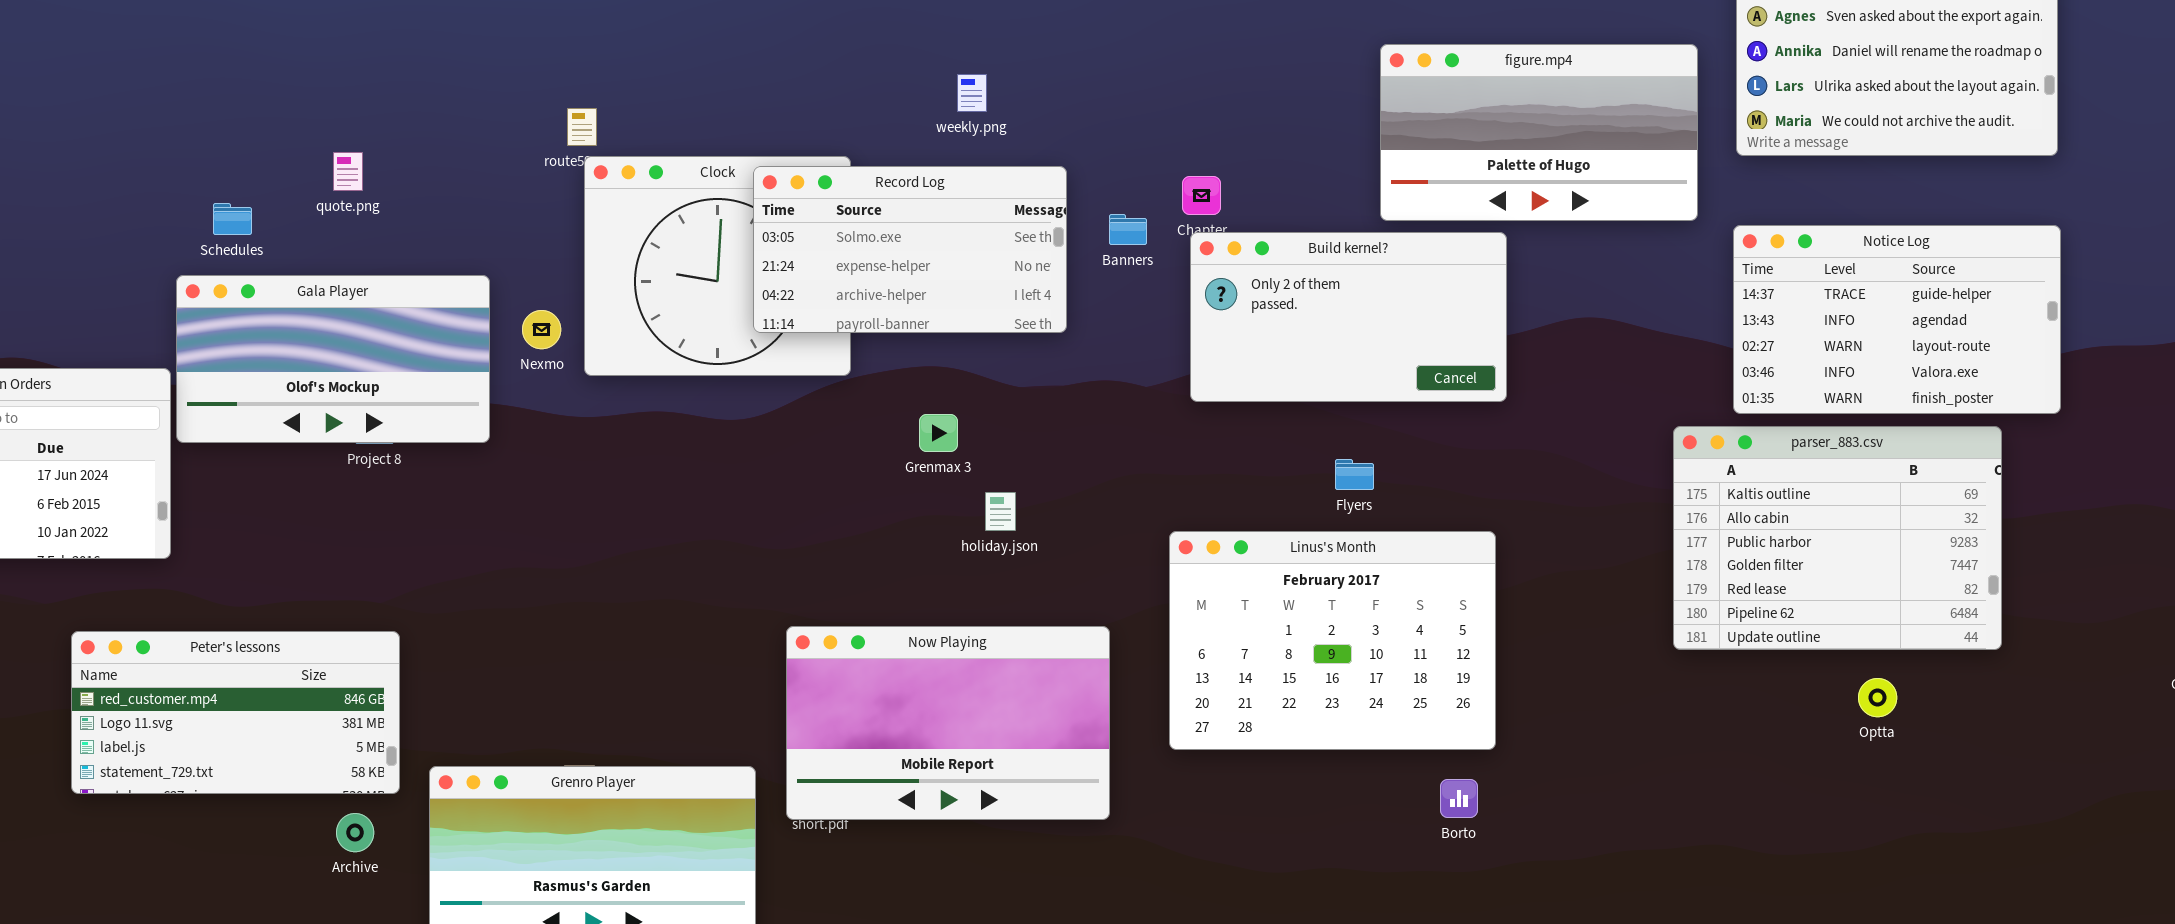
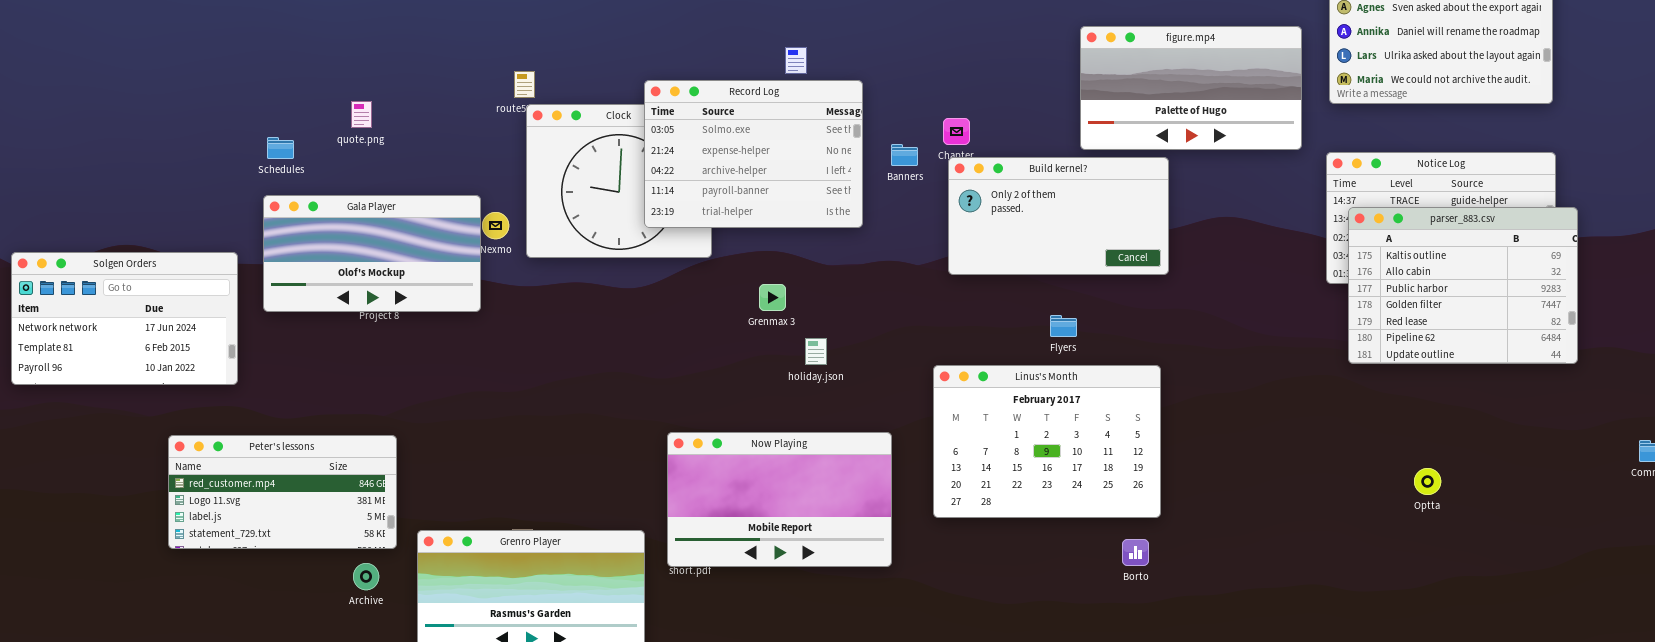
Record Log: [753,166,1067,333] -> [644,80,863,228], resized
Gala Player: [176,275,490,443] -> [263,195,481,312], moved
parser_883.csv: [1673,426,2002,650] -> [1348,207,1578,364], moved

